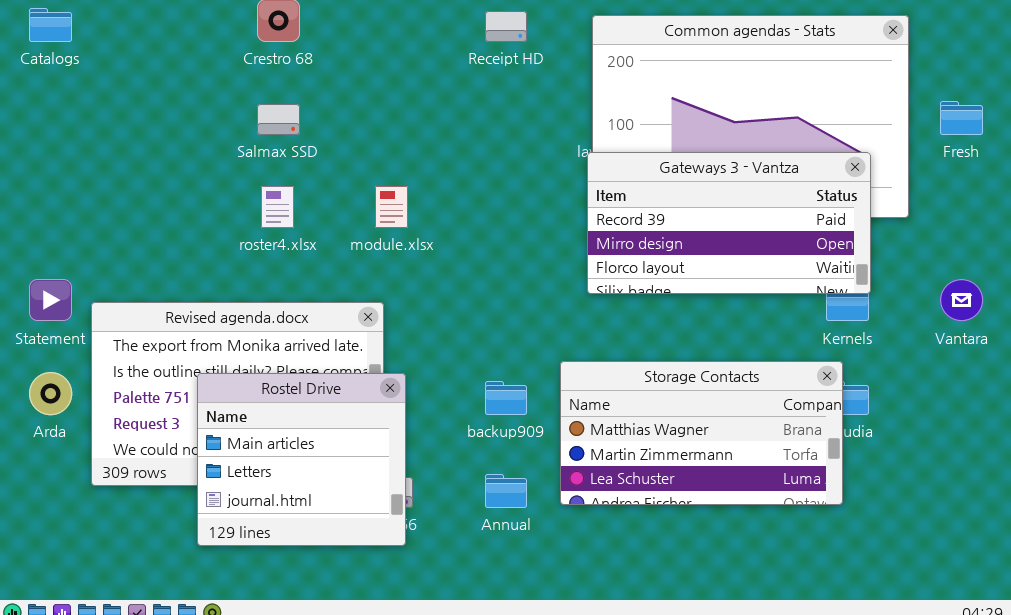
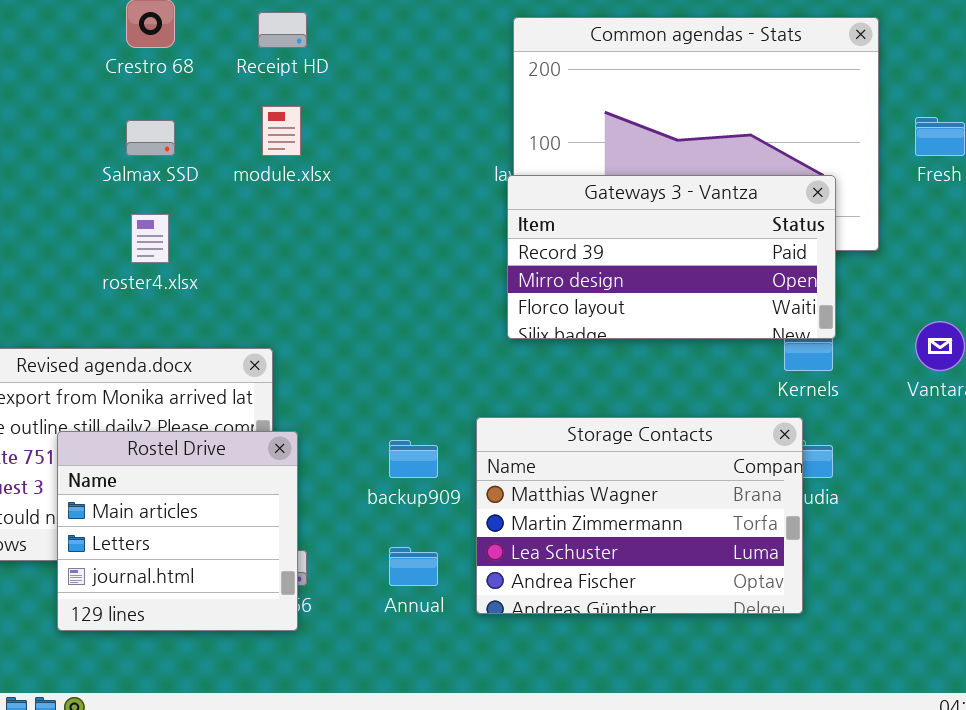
Receipt HD: [485,11,527,42] -> [258,12,307,48], moved
module.xlsx: [375,186,408,228] -> [262,106,301,156], moved
Storage Contacts: [560,361,843,505] -> [476,417,803,614], resized

